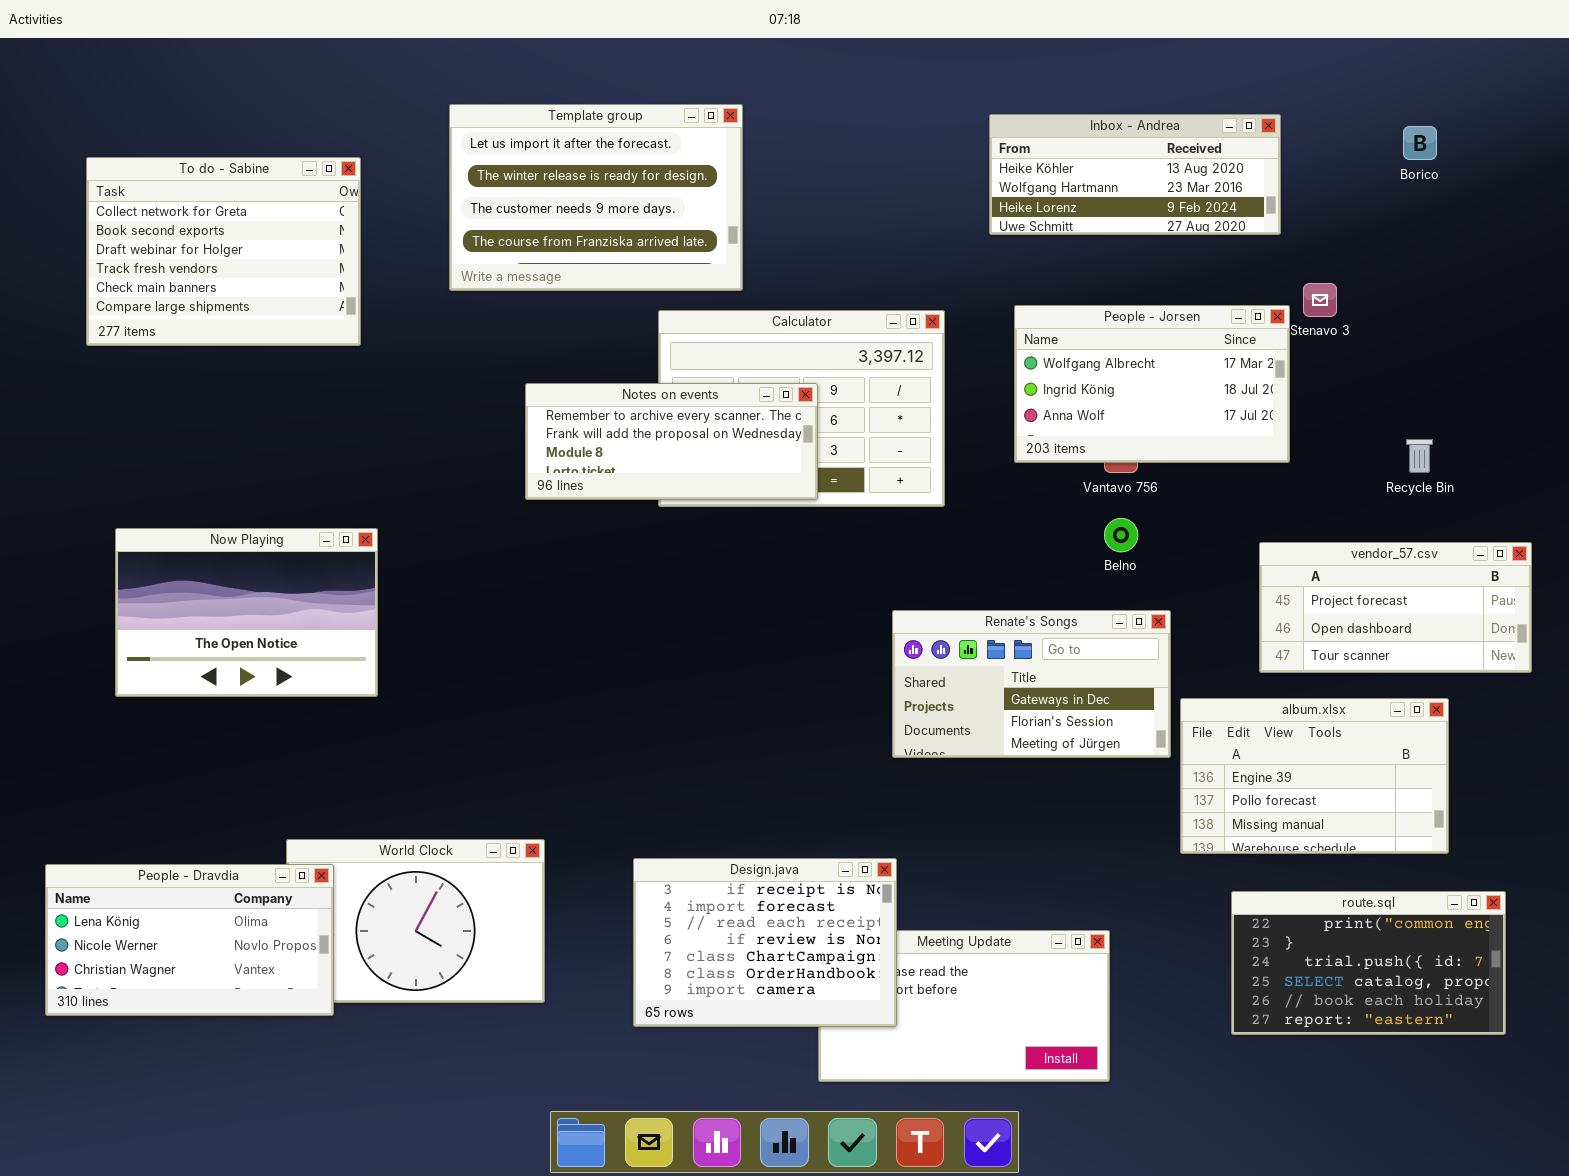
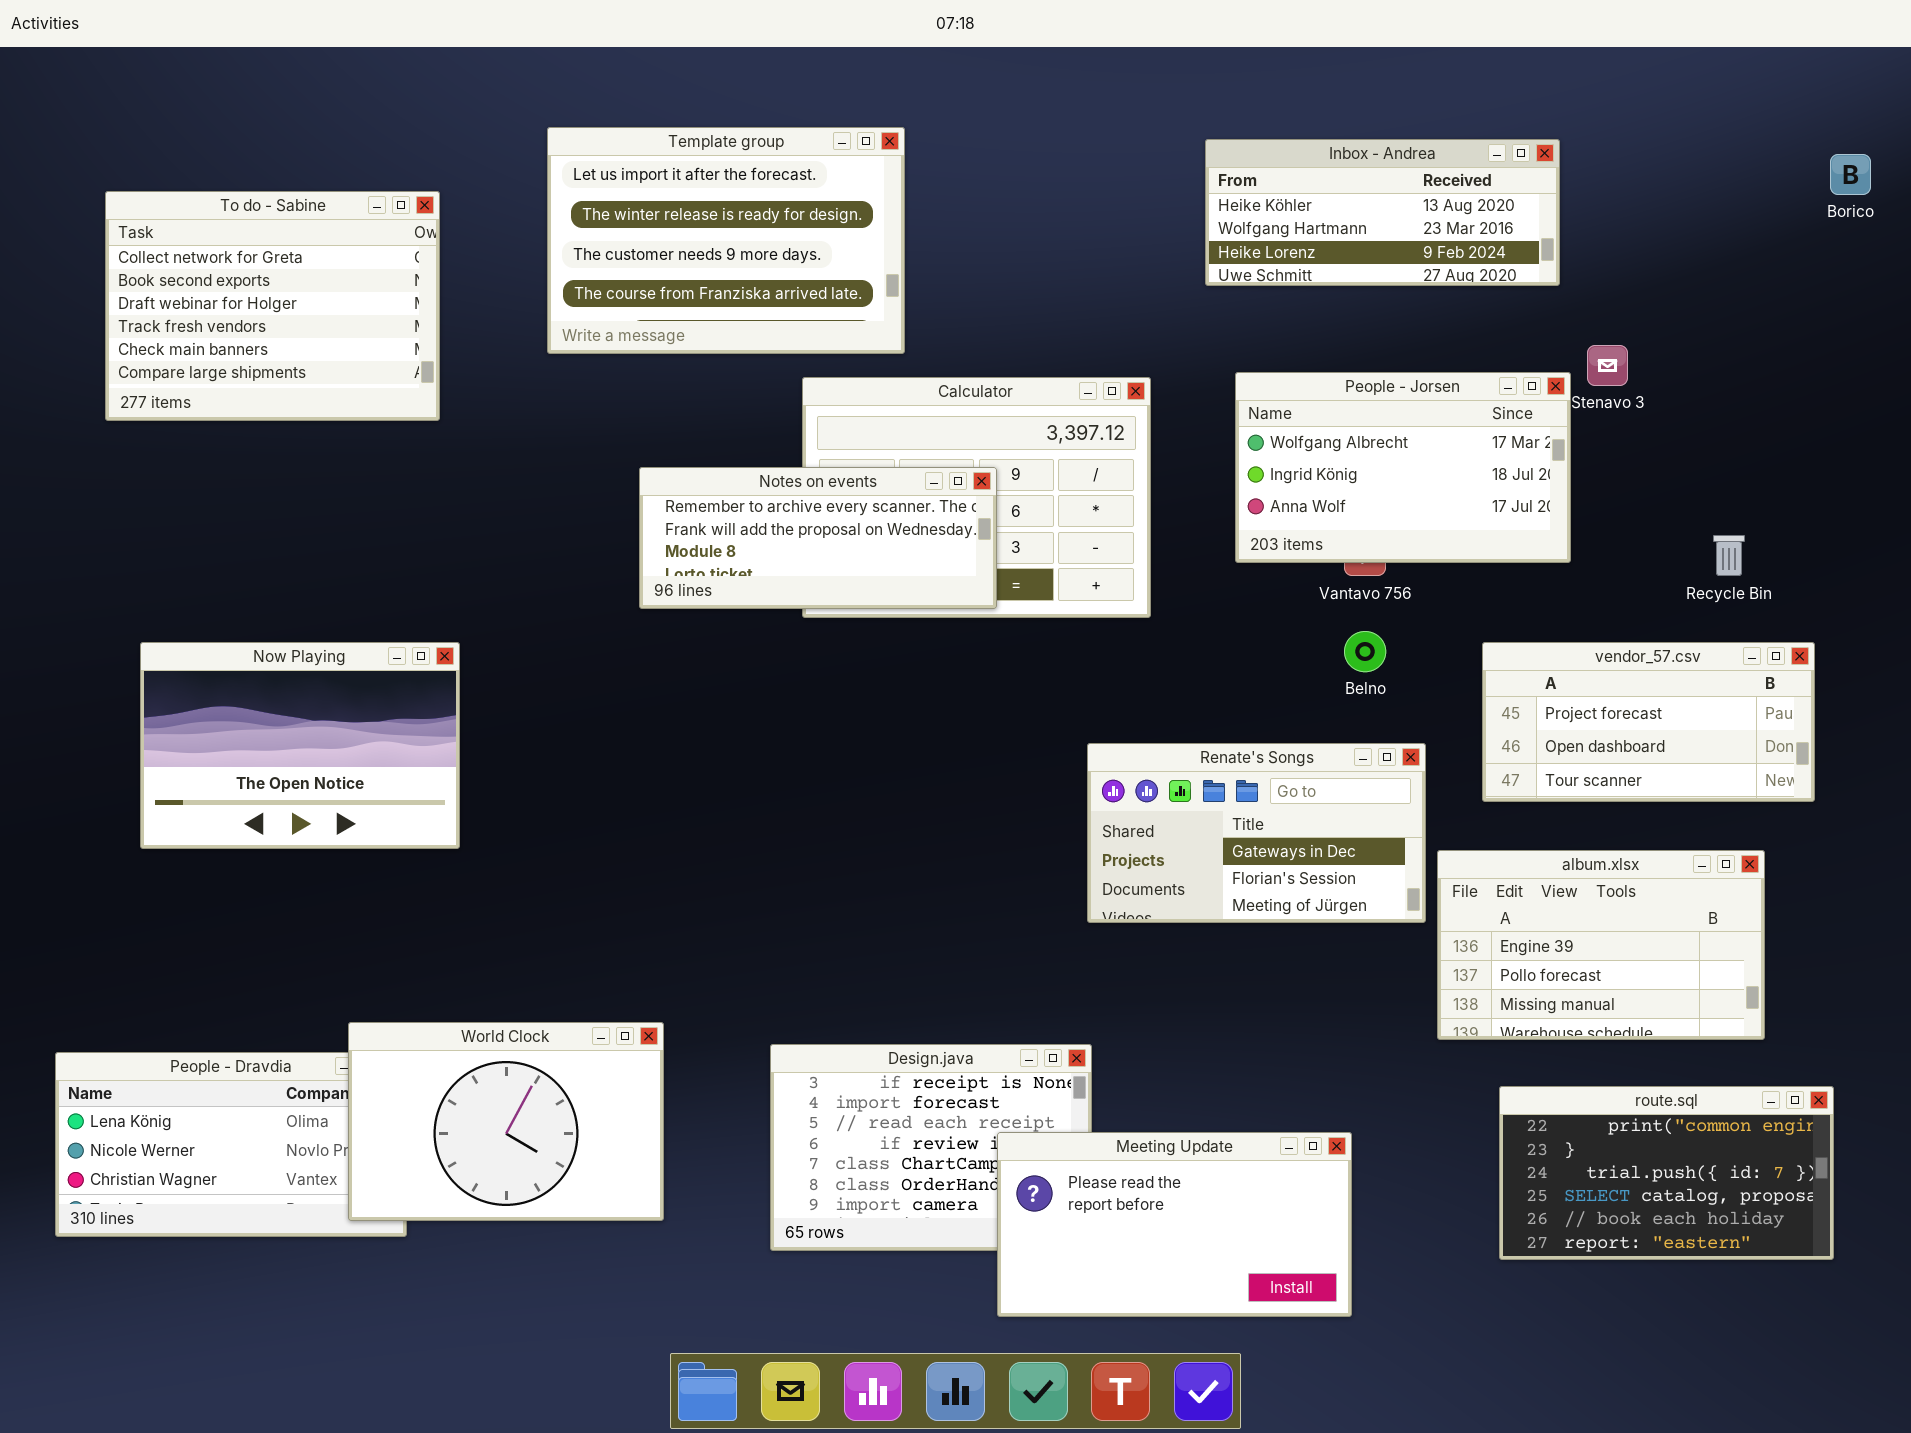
Borico: [1403,126,1437,160] -> [1830,154,1871,195], moved
vendor_57.csv: [1259,542,1532,673] -> [1482,642,1815,802], moved
World Clock: [286,839,545,1003] -> [348,1022,664,1221], raised
Meeting Update: [818,930,1110,1082] -> [997,1132,1352,1317], raised

